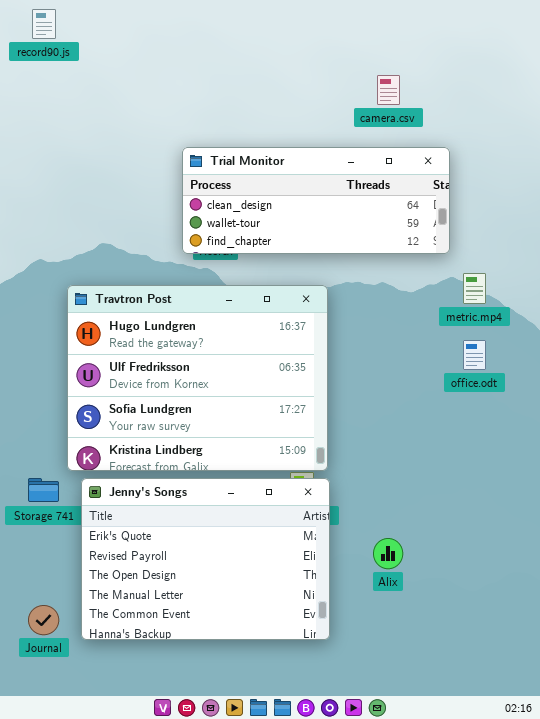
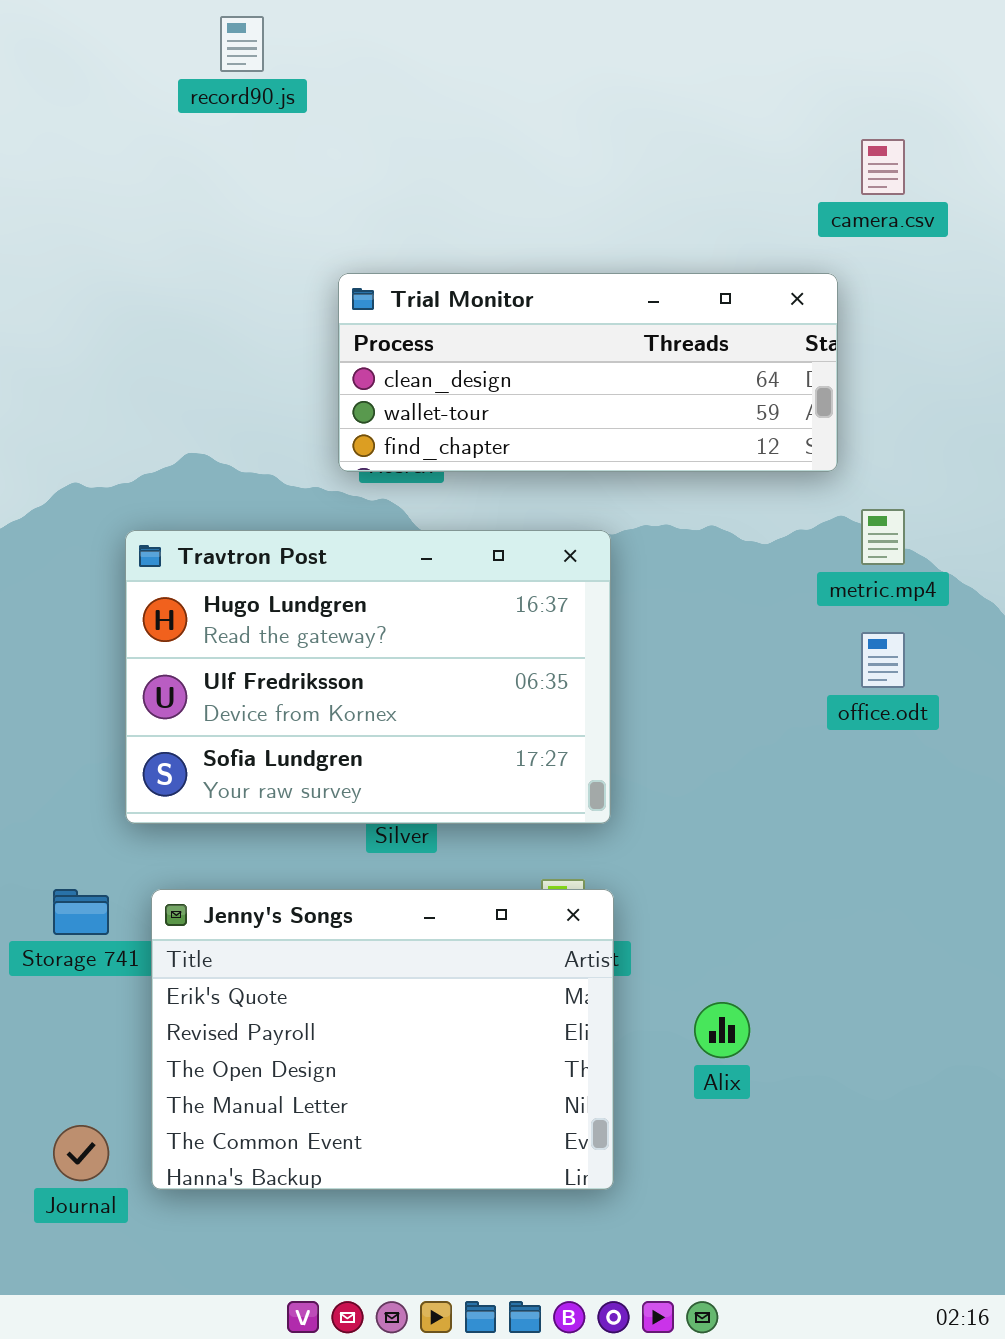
record90.js: [32,9,56,39] -> [220,16,264,72], moved
camera.csv: [377,75,400,105] -> [861,139,905,195], moved
Travtron Post: [67,285,328,471] -> [125,530,611,824], resized

